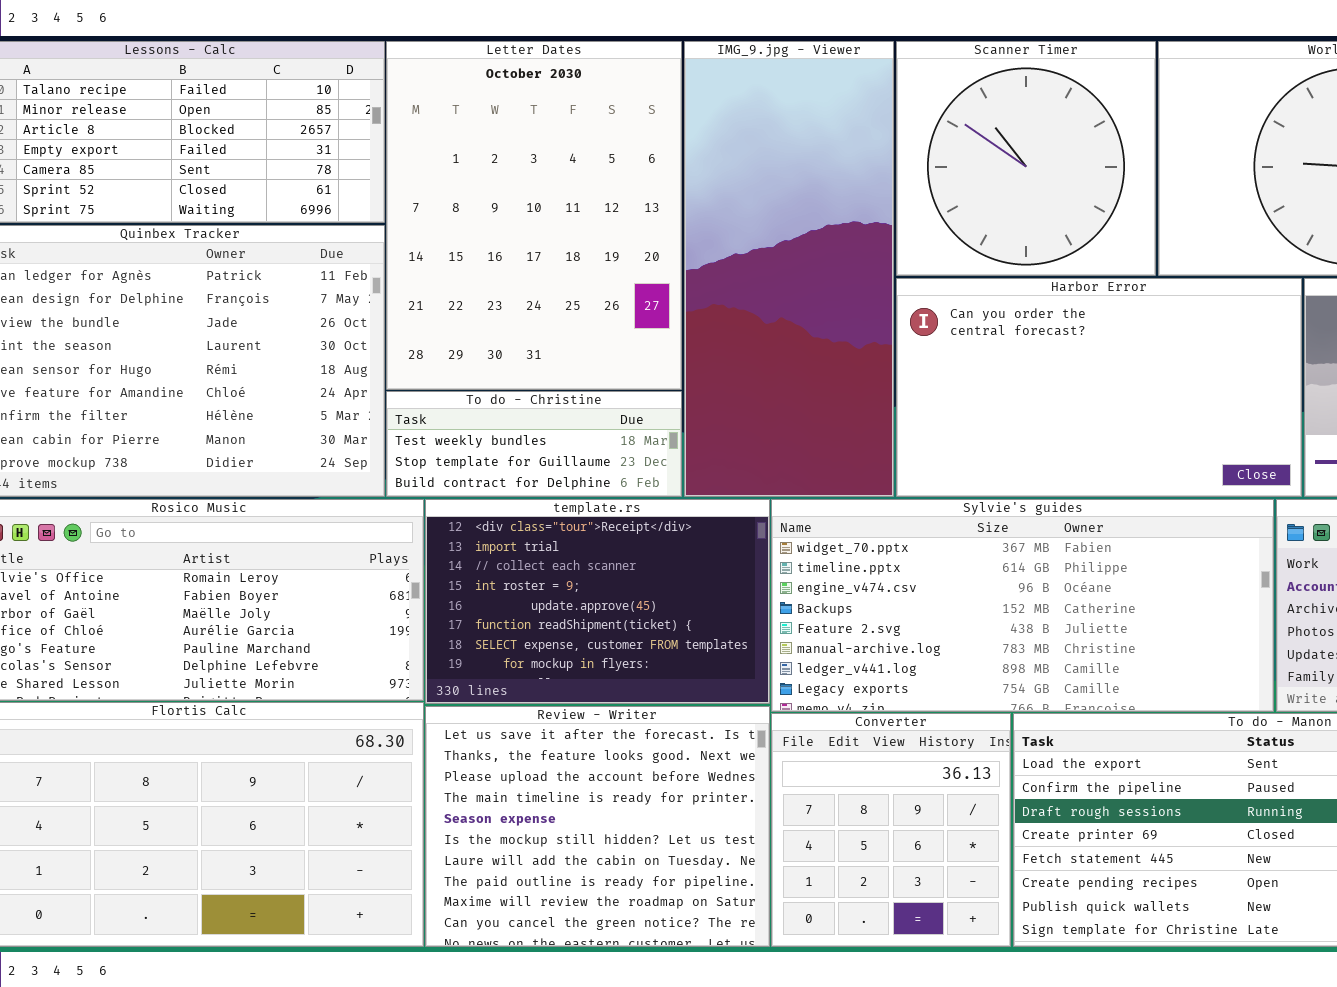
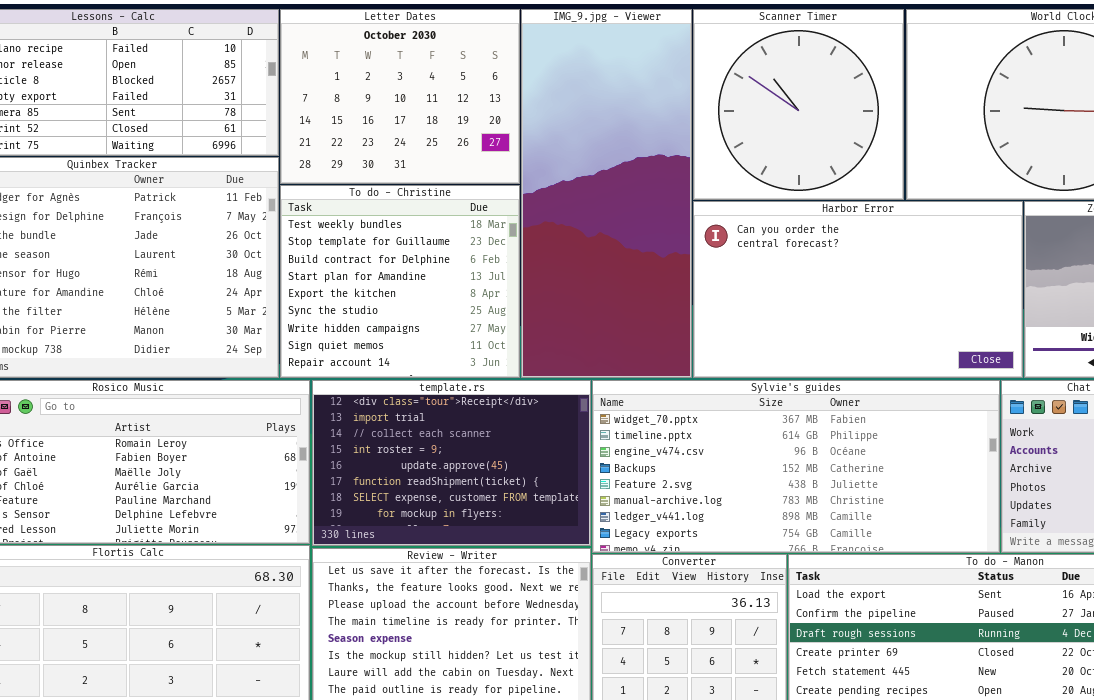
Letter Dates: [386,41,682,390] -> [280,9,520,184], resized
To do - Christine: [386,391,682,497] -> [280,185,520,378], resized

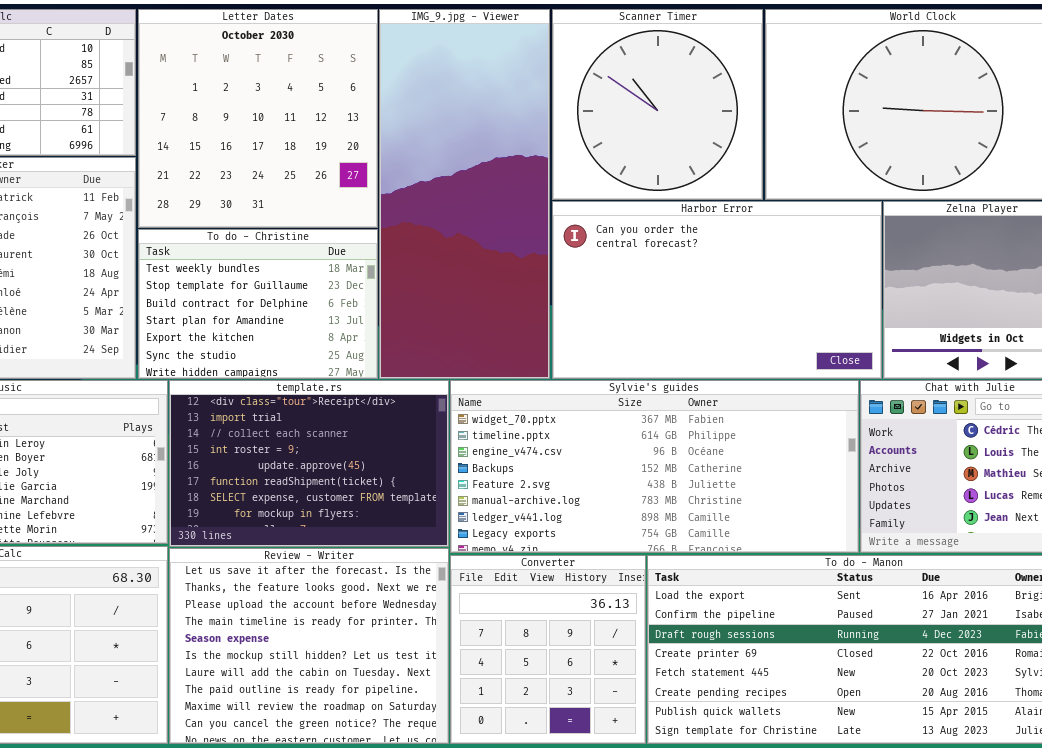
Letter Dates: [280,9,520,184] -> [138,9,378,228], resized
To do - Christine: [280,185,520,378] -> [138,229,378,379], resized

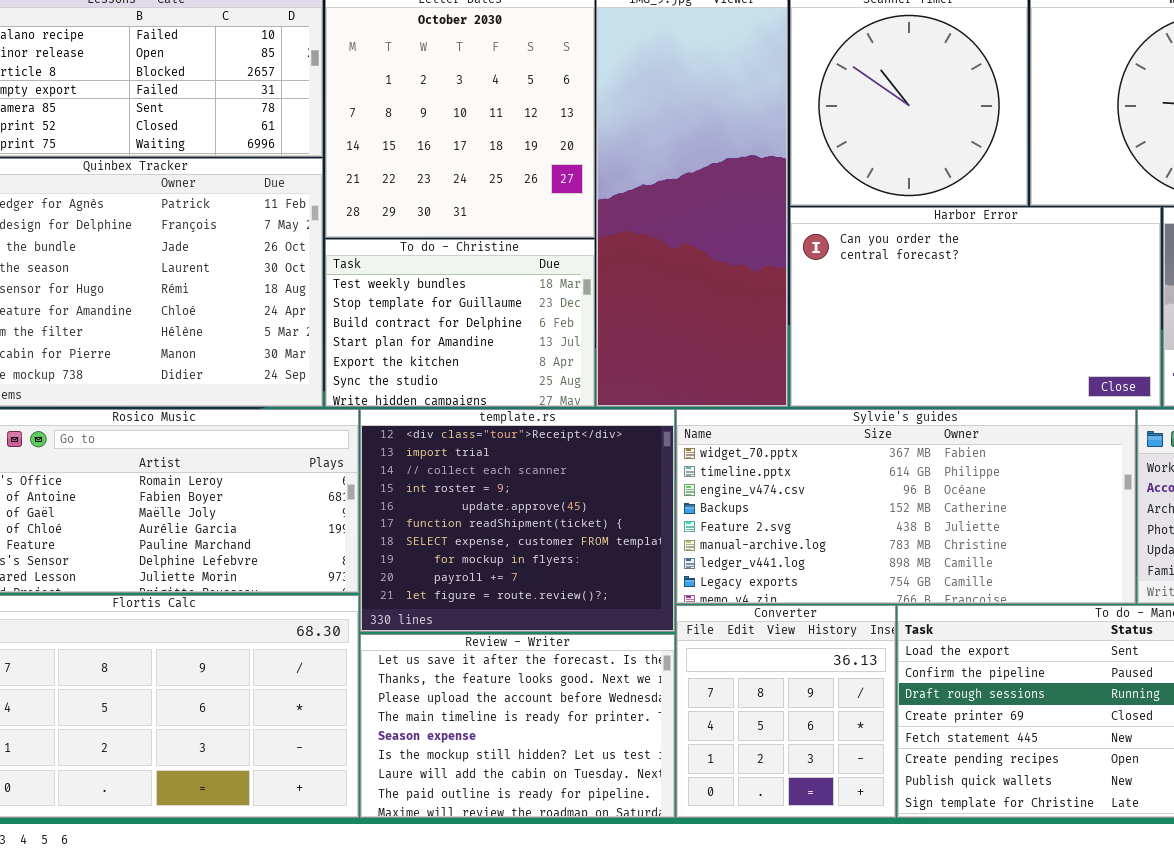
template.rs: [169,380,449,547] -> [360,409,675,632], resized
Review - Writer: [169,548,449,744] -> [360,634,675,818], resized

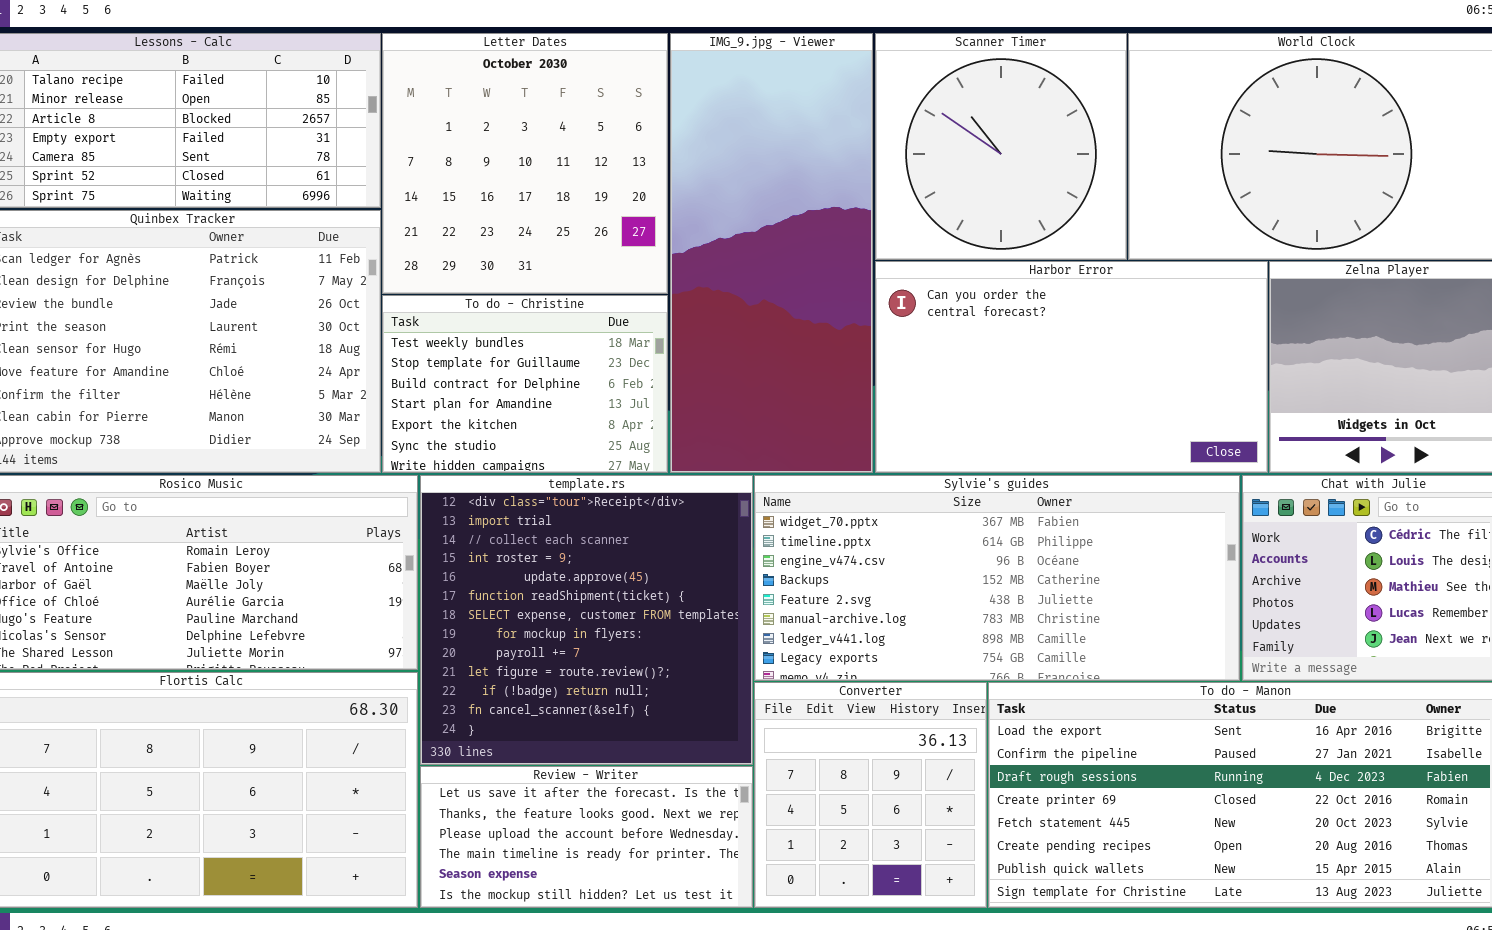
template.rs: [360,409,675,632] -> [420,475,753,765], resized
Review - Writer: [360,634,675,818] -> [420,766,753,908], resized

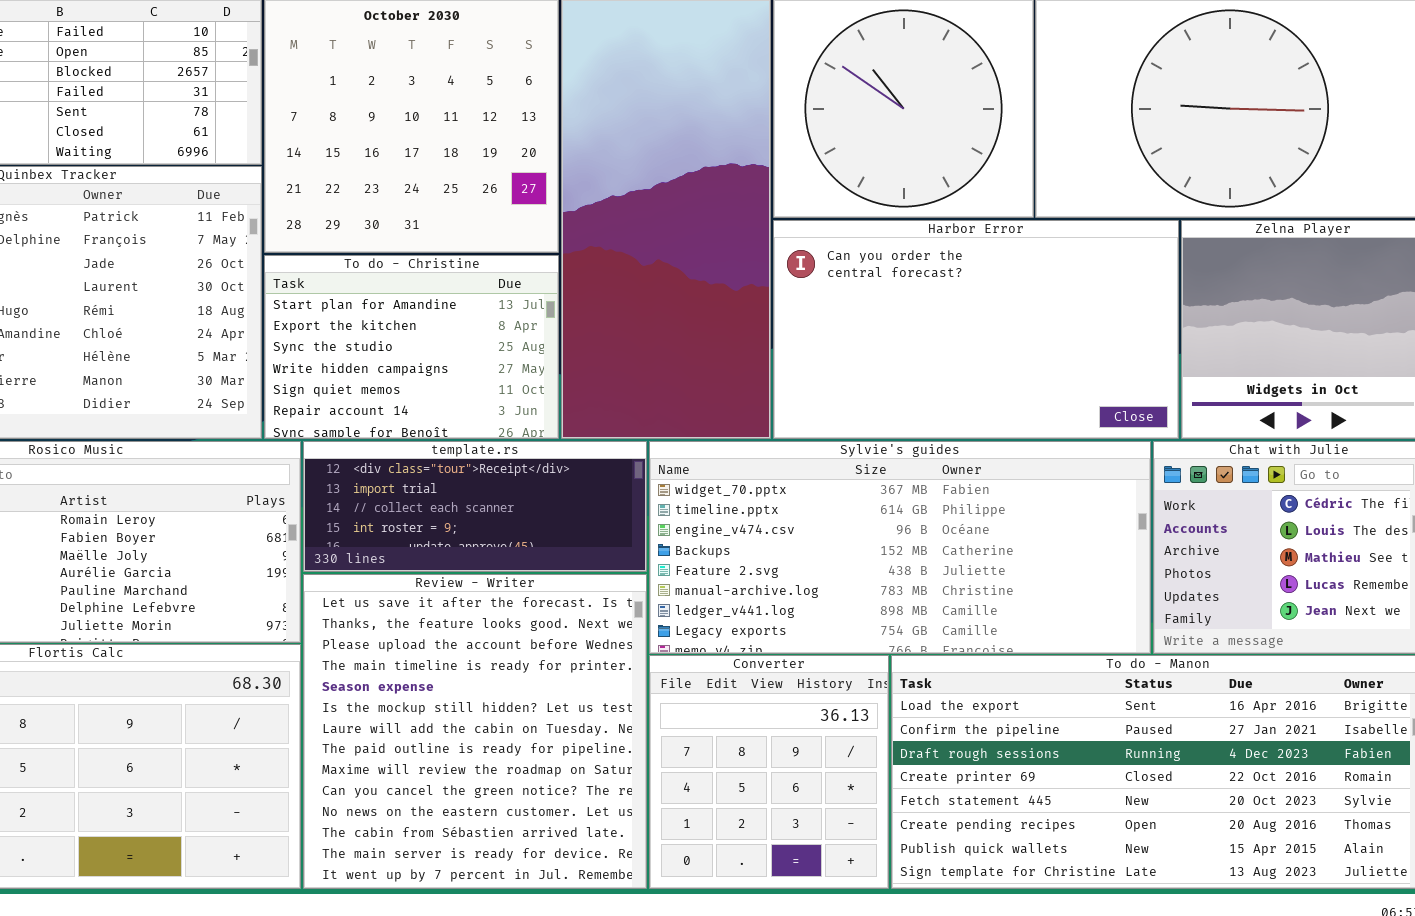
To do - Christine: [382,295,668,473] -> [264,255,559,439], scrolled down 3 rows
template.rs: [420,475,753,765] -> [303,441,647,572], resized
Review - Writer: [420,766,753,908] -> [303,574,647,889], resized

